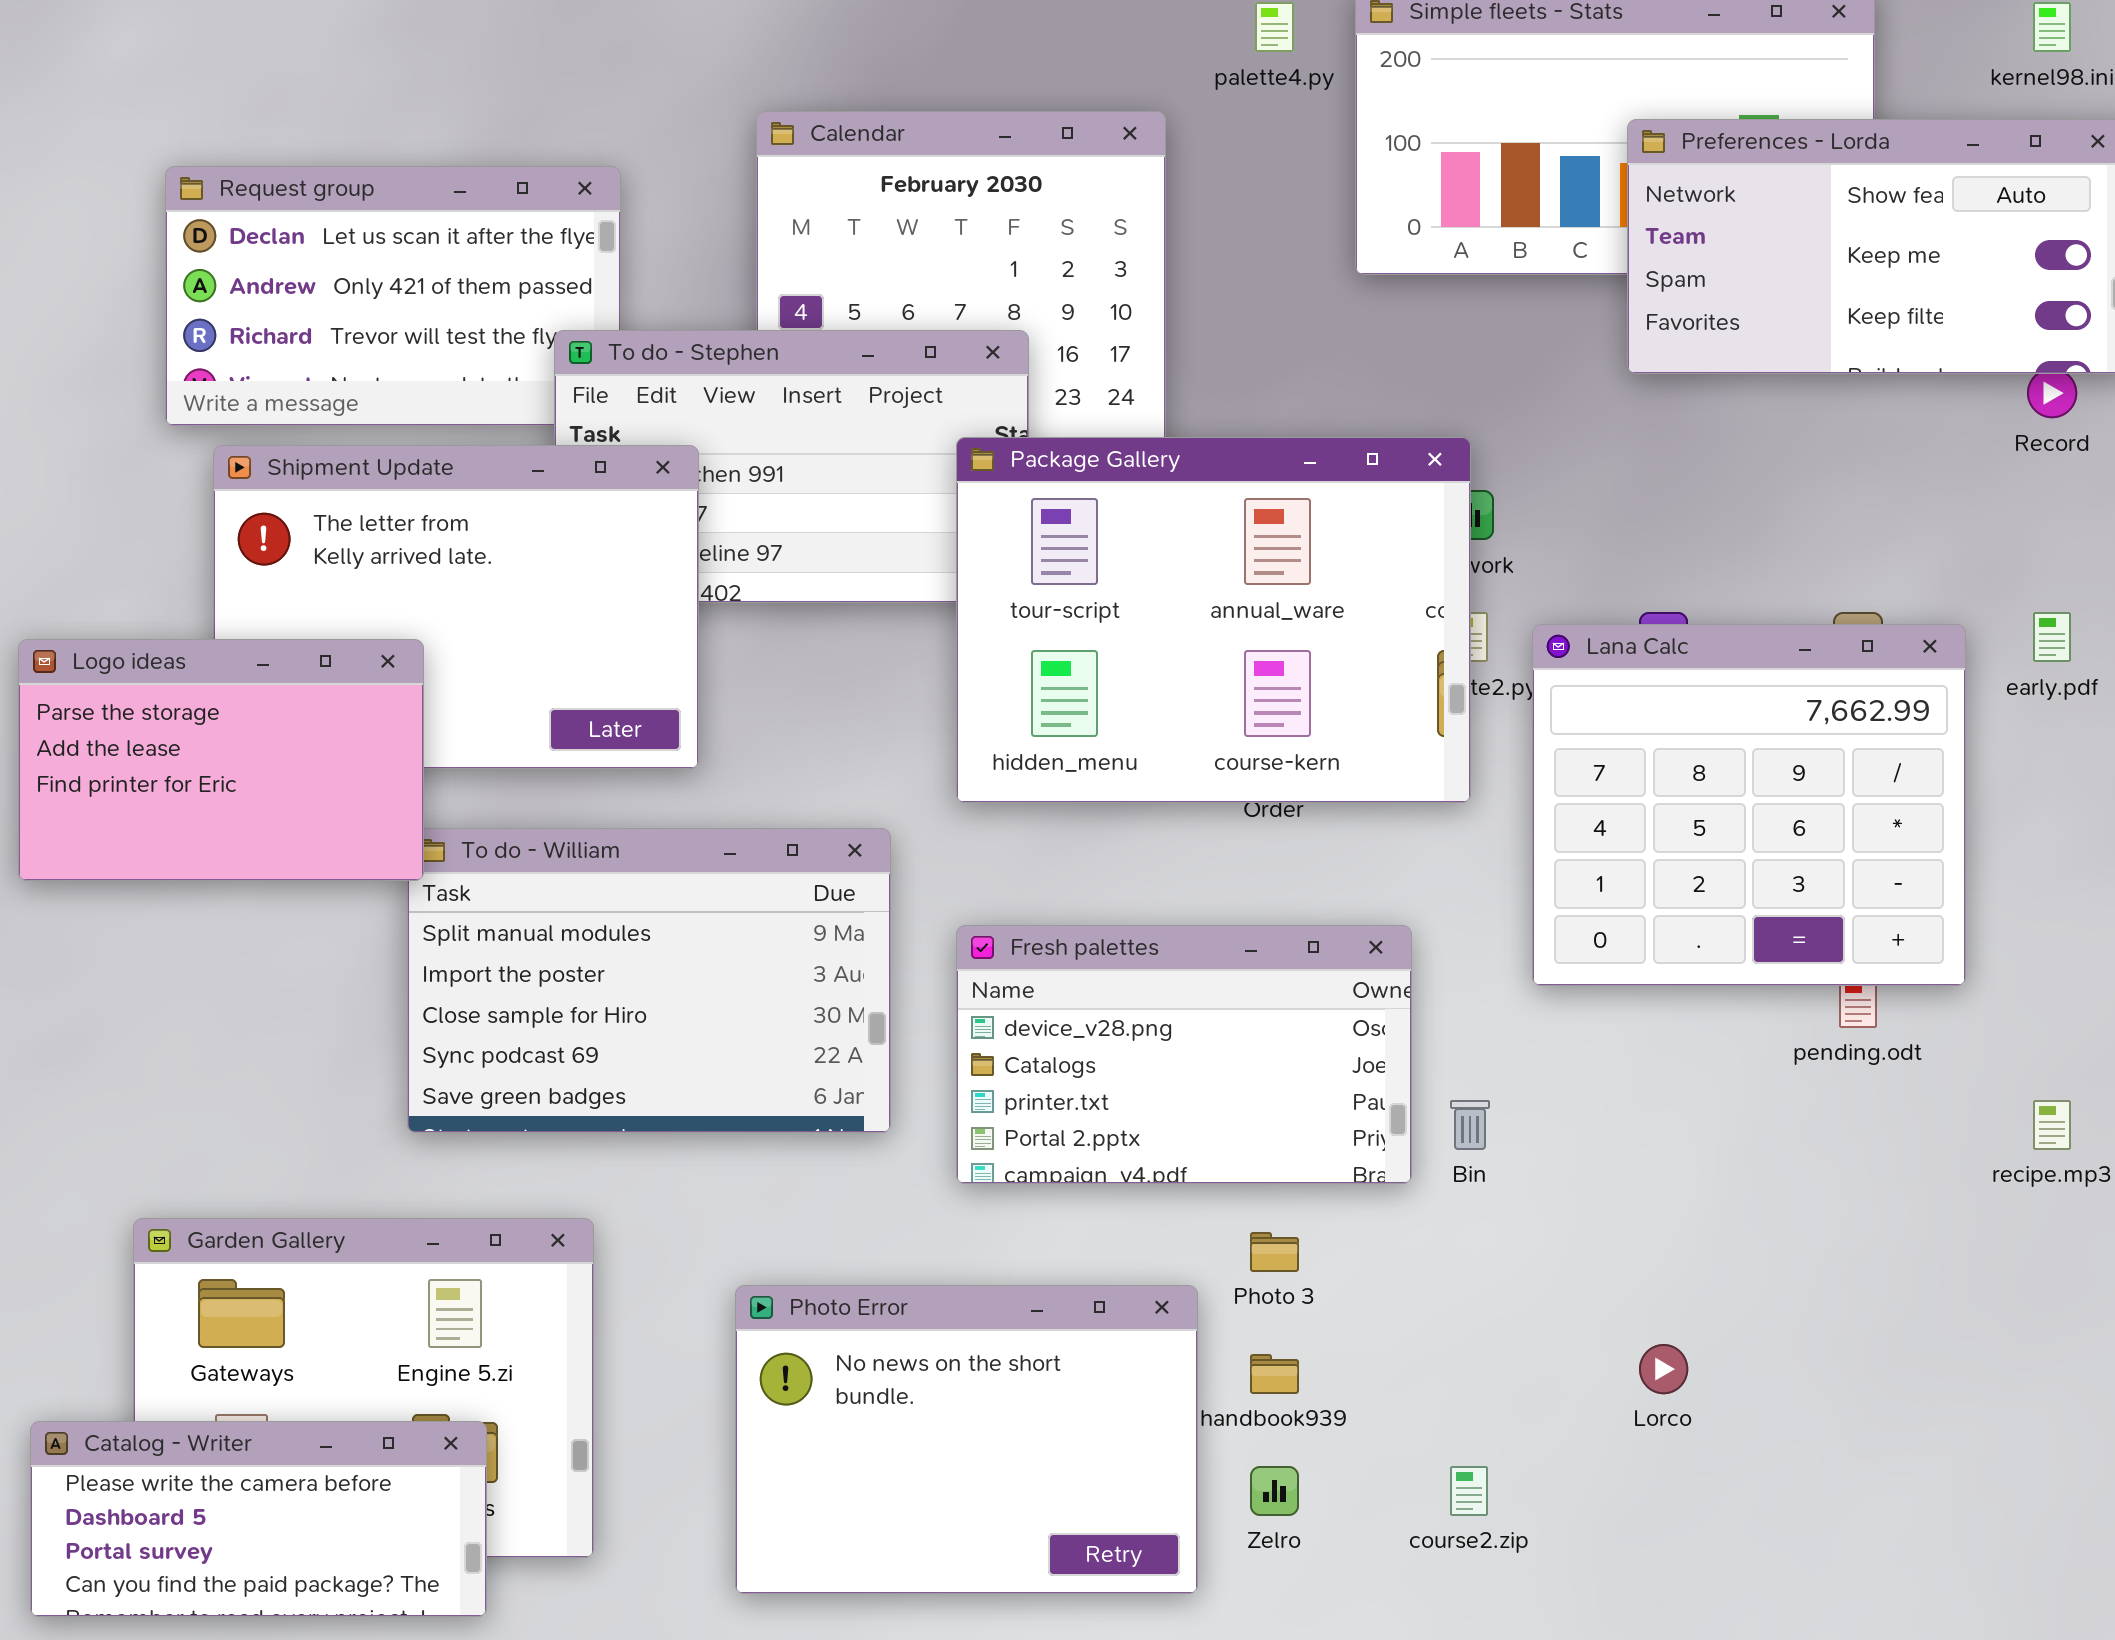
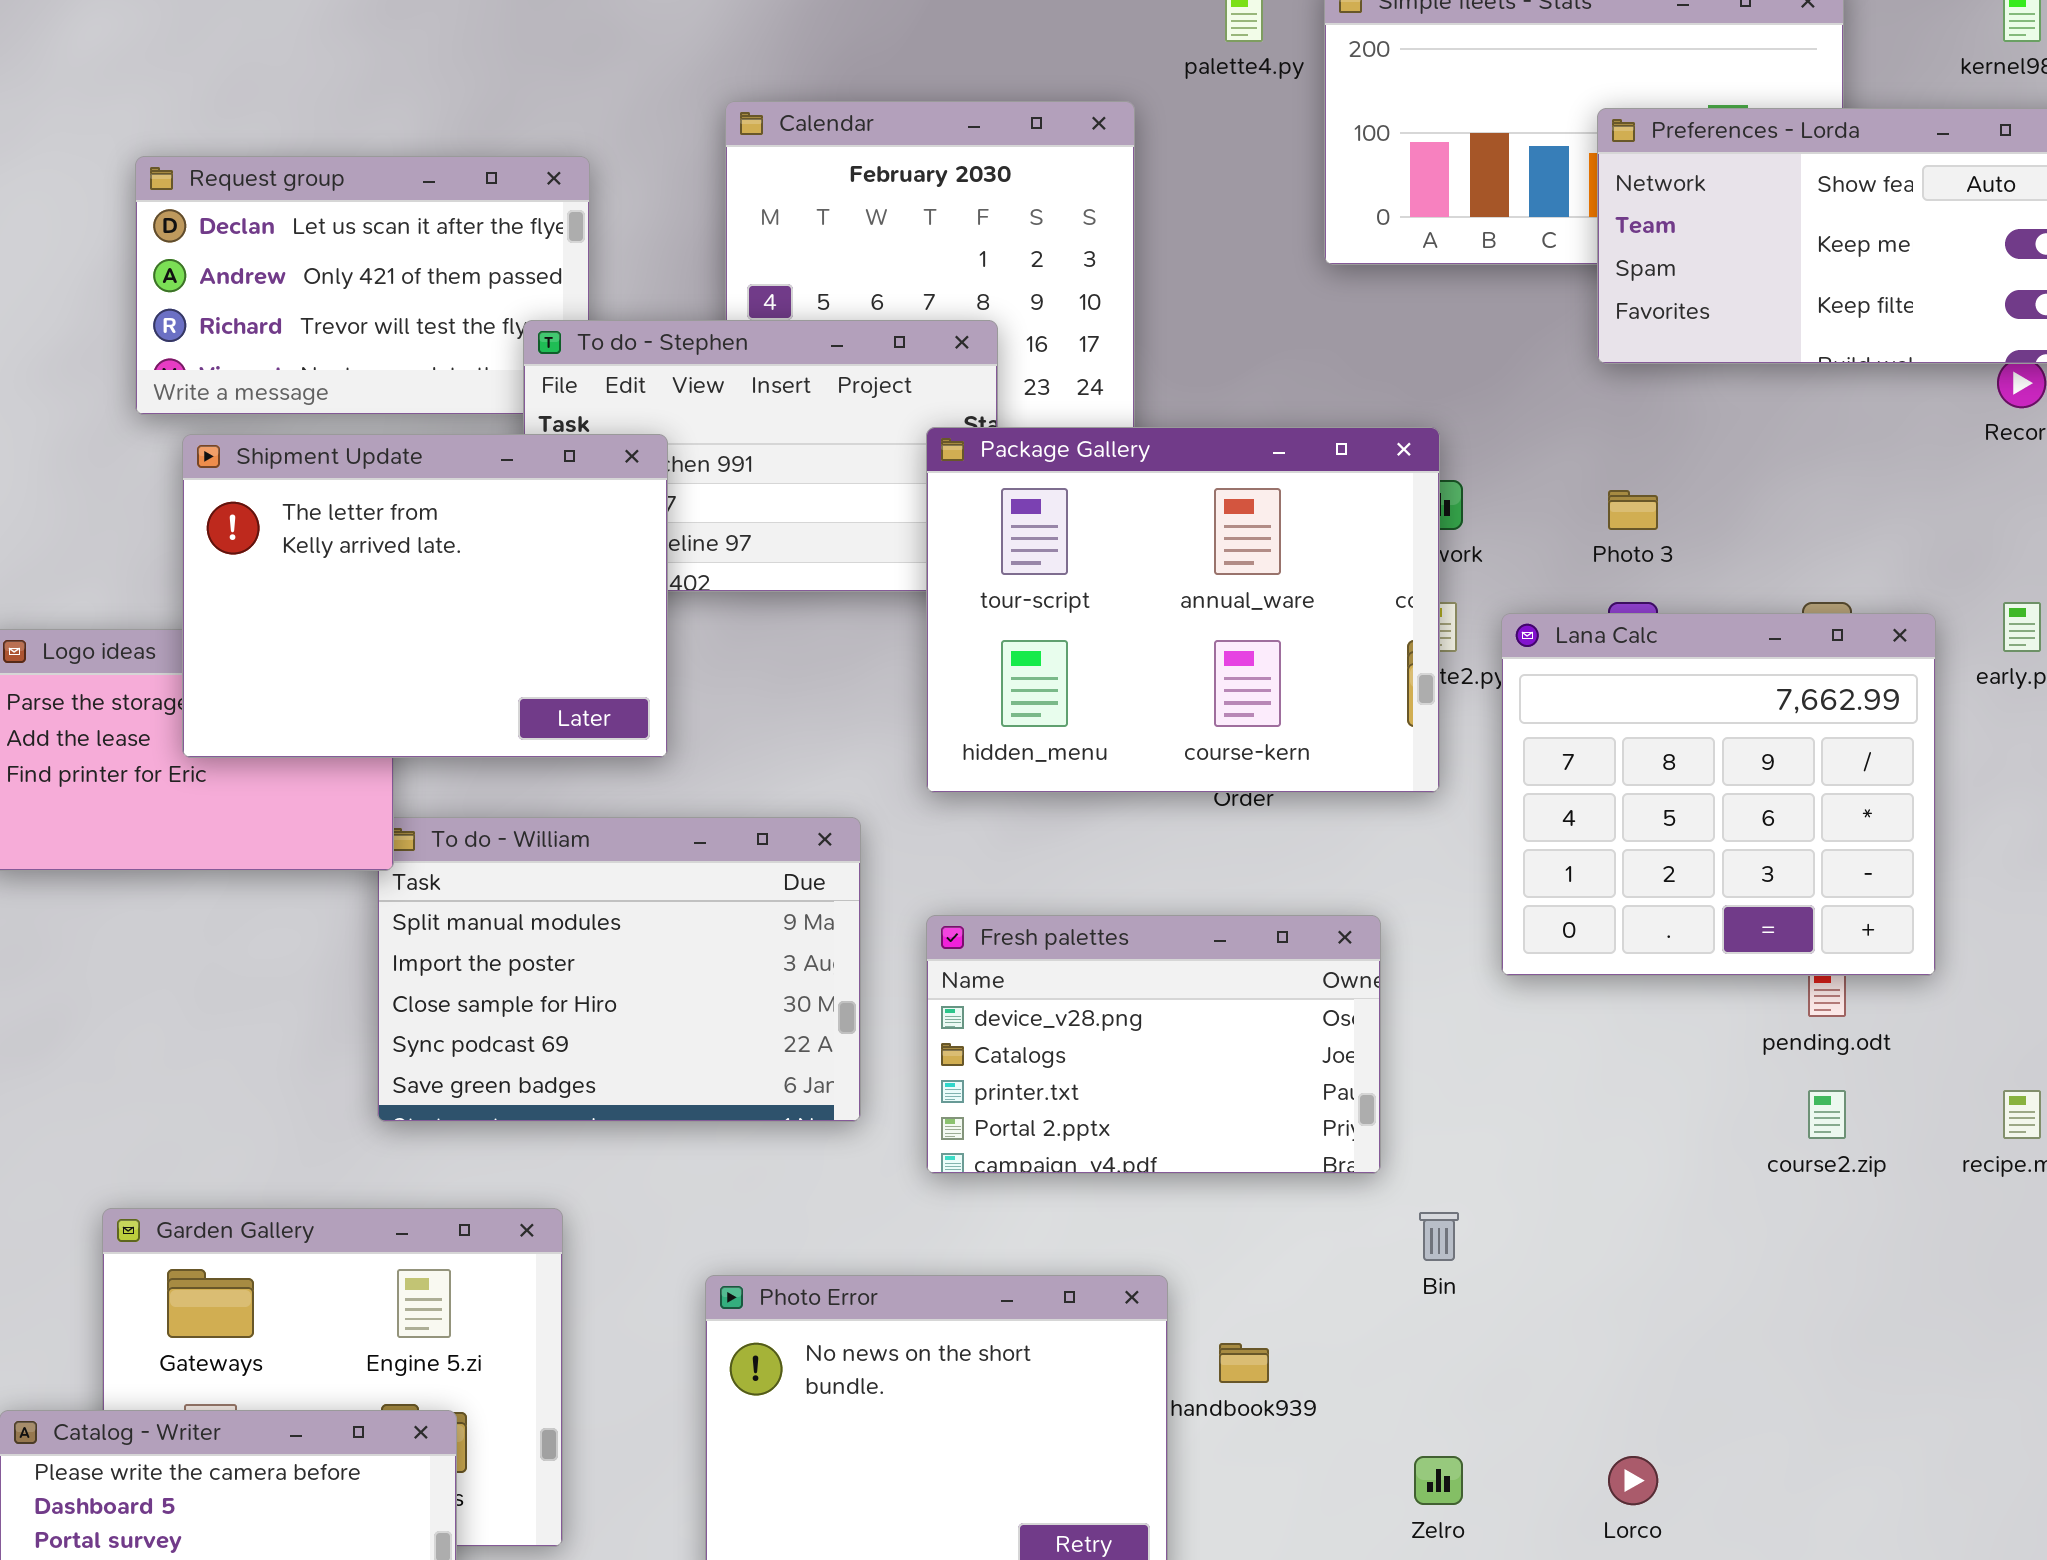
Shipment Update: [213,445,699,769] -> [182,434,668,758], raised
Bin: [1450,1100,1490,1150] -> [1419,1212,1459,1261], moved
Photo 3: [1250,1232,1299,1272] -> [1608,490,1658,530], moved
Lorco: [1639,1344,1688,1394] -> [1608,1456,1658,1505], moved
Zelro: [1250,1466,1299,1516] -> [1414,1456,1463,1505], moved
course2.zip: [1450,1466,1488,1516] -> [1808,1090,1846,1139], moved

